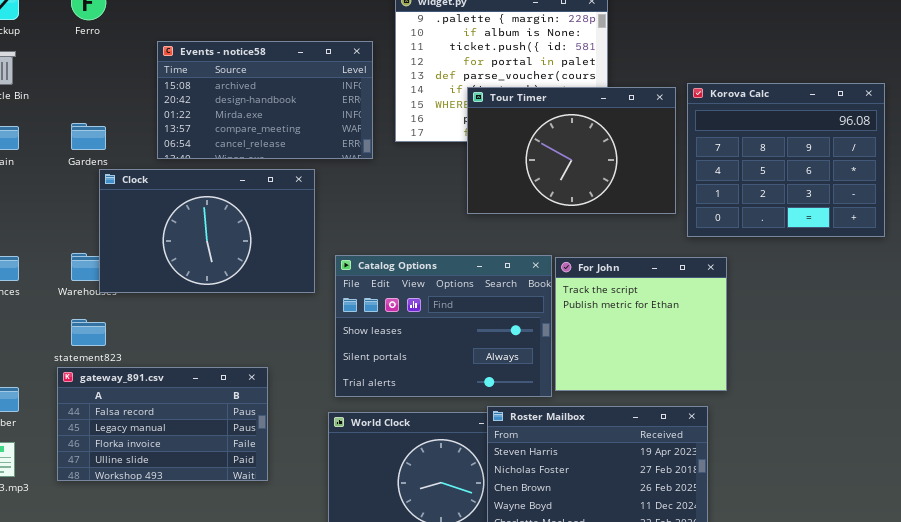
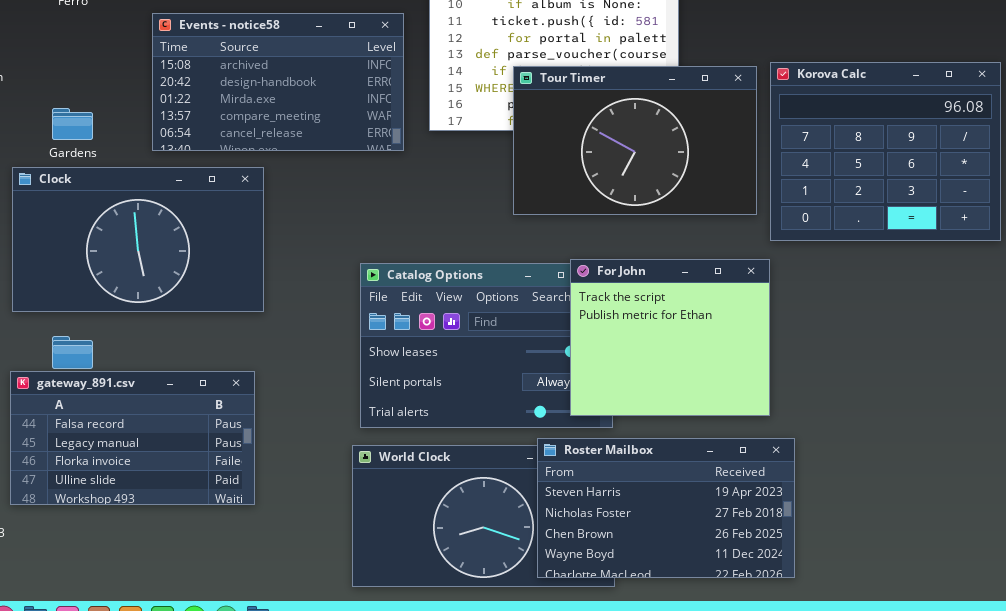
Clock: [99,169,315,293] -> [12,167,264,312], moved
For John: [555,257,727,391] -> [570,259,770,416], moved
gateway_891.csv: [57,367,268,481] -> [10,371,255,505], moved

